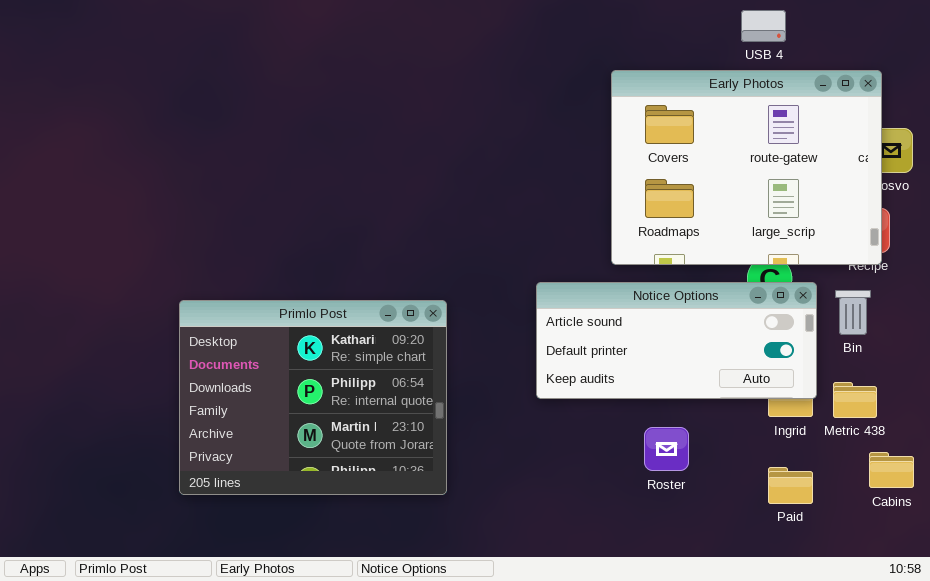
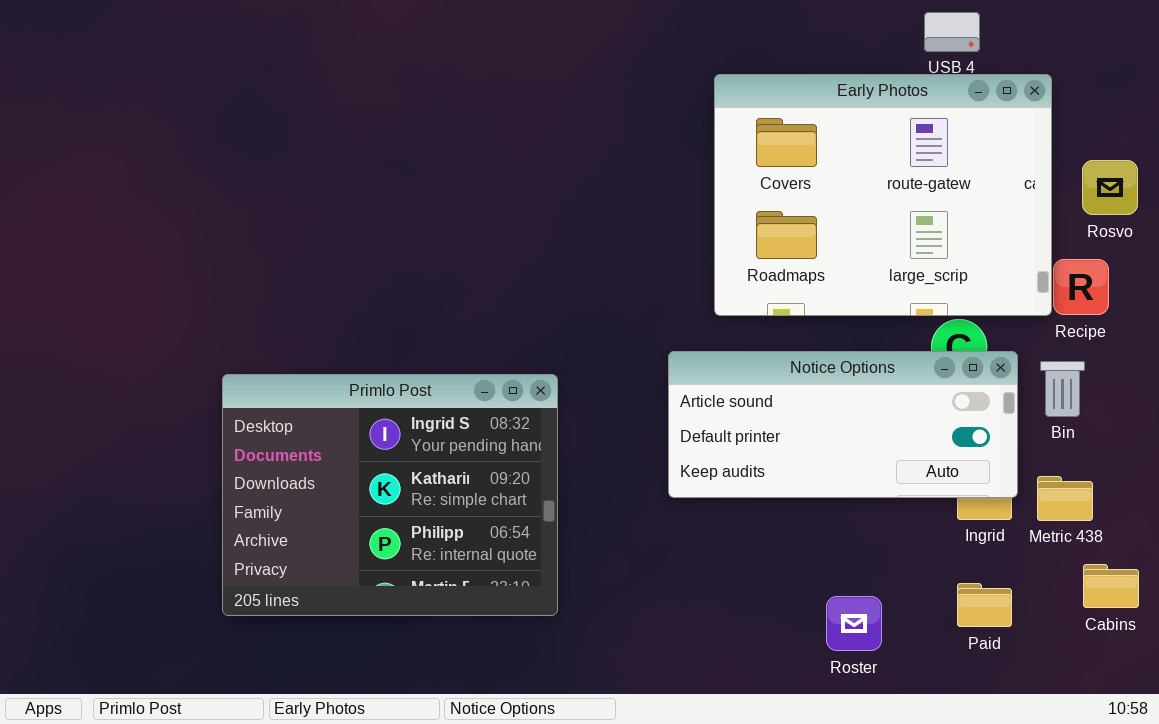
Early Photos: [611,70,882,265] -> [714,74,1052,316], moved
Primlo Post: [179,300,447,495] -> [222,374,558,616], scrolled up 1 row
Roster: [644,427,689,471] -> [826,596,882,651], moved

